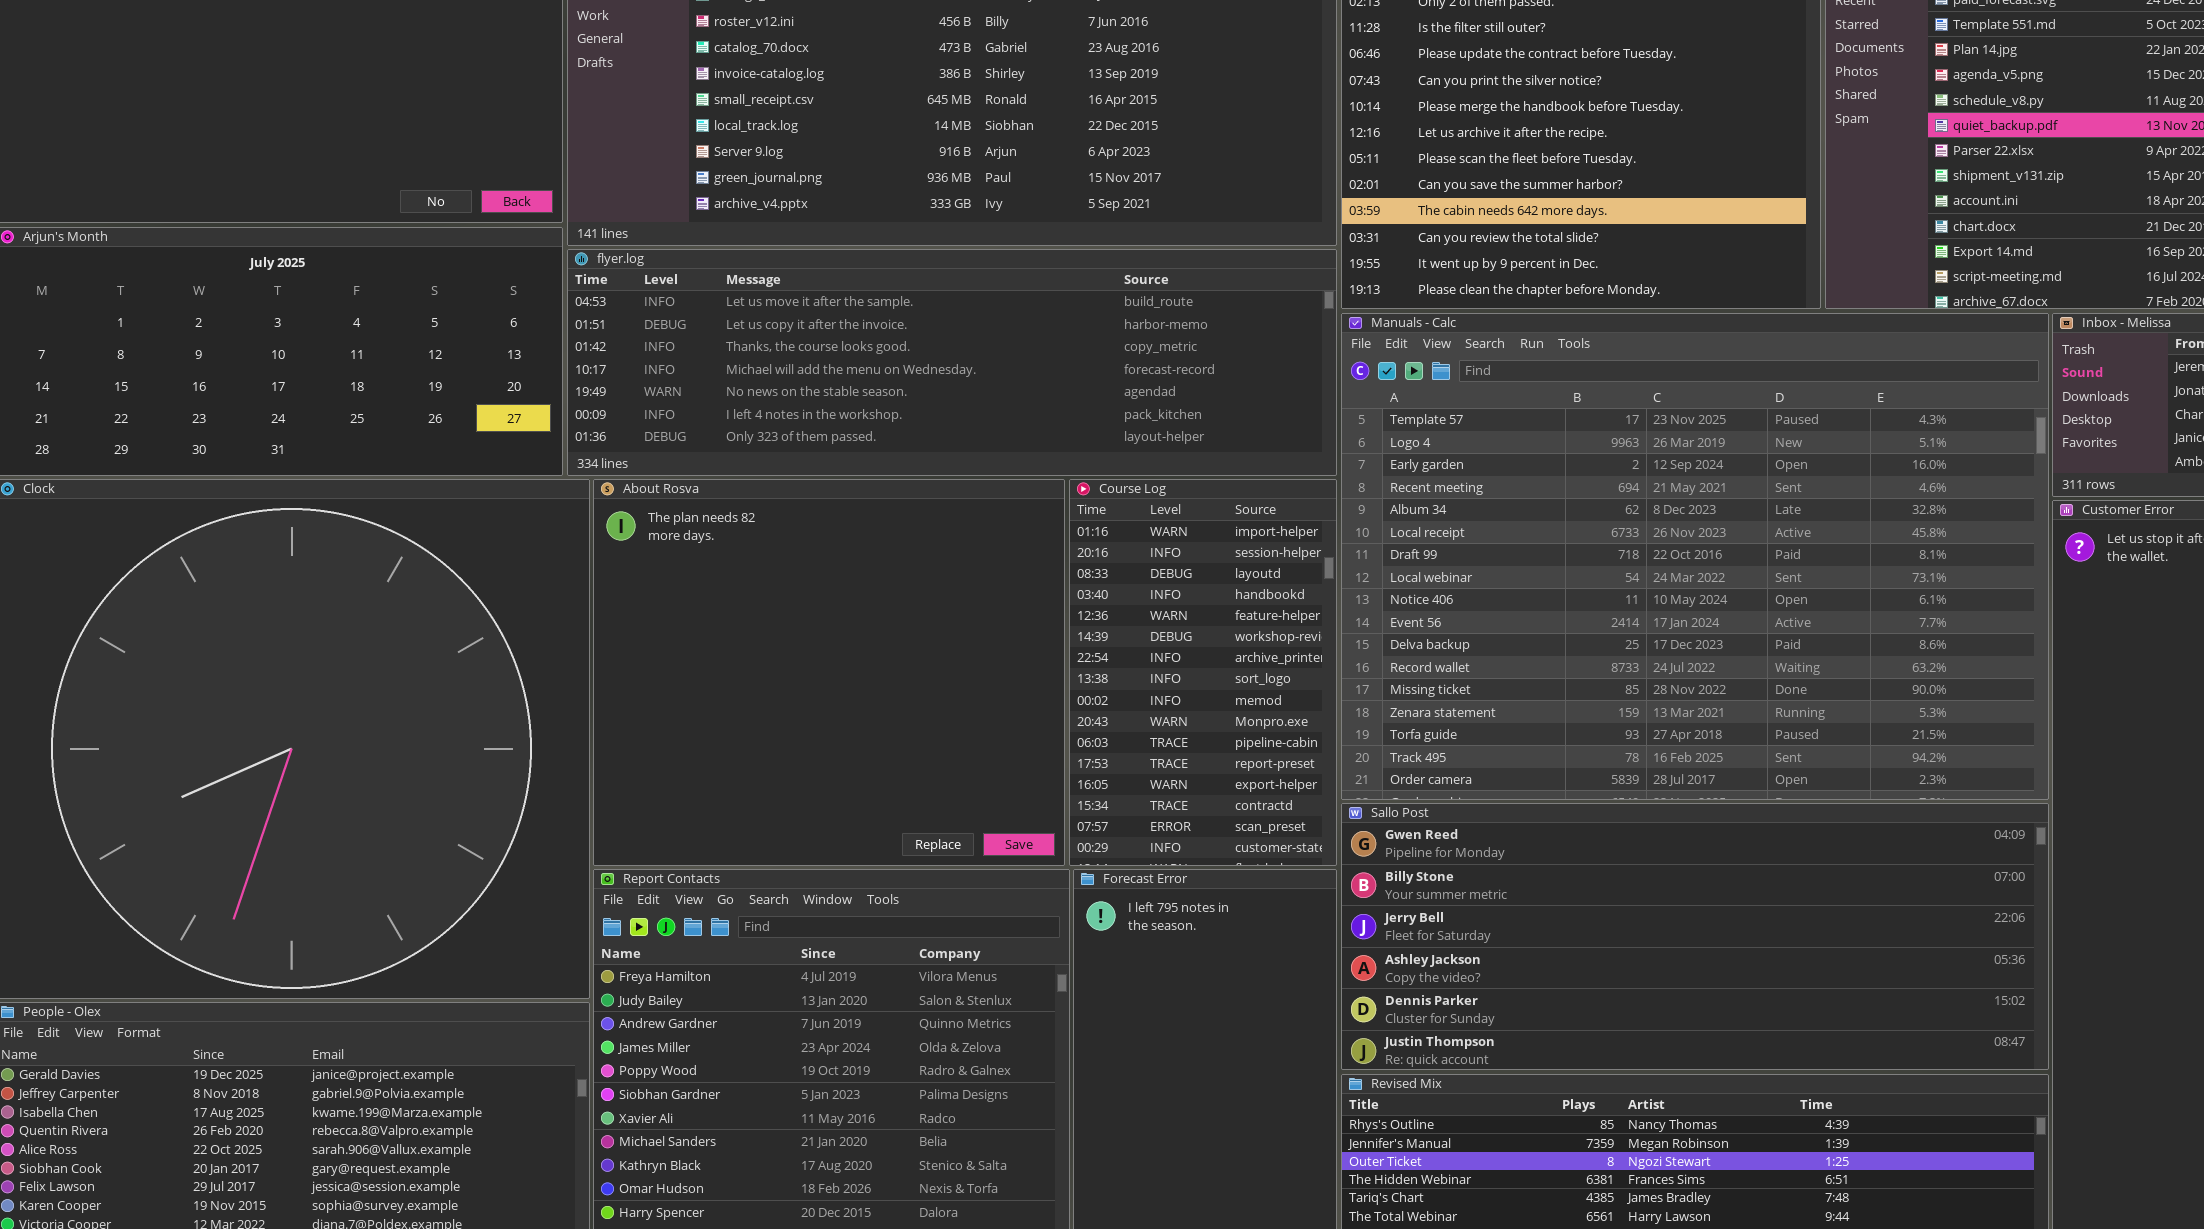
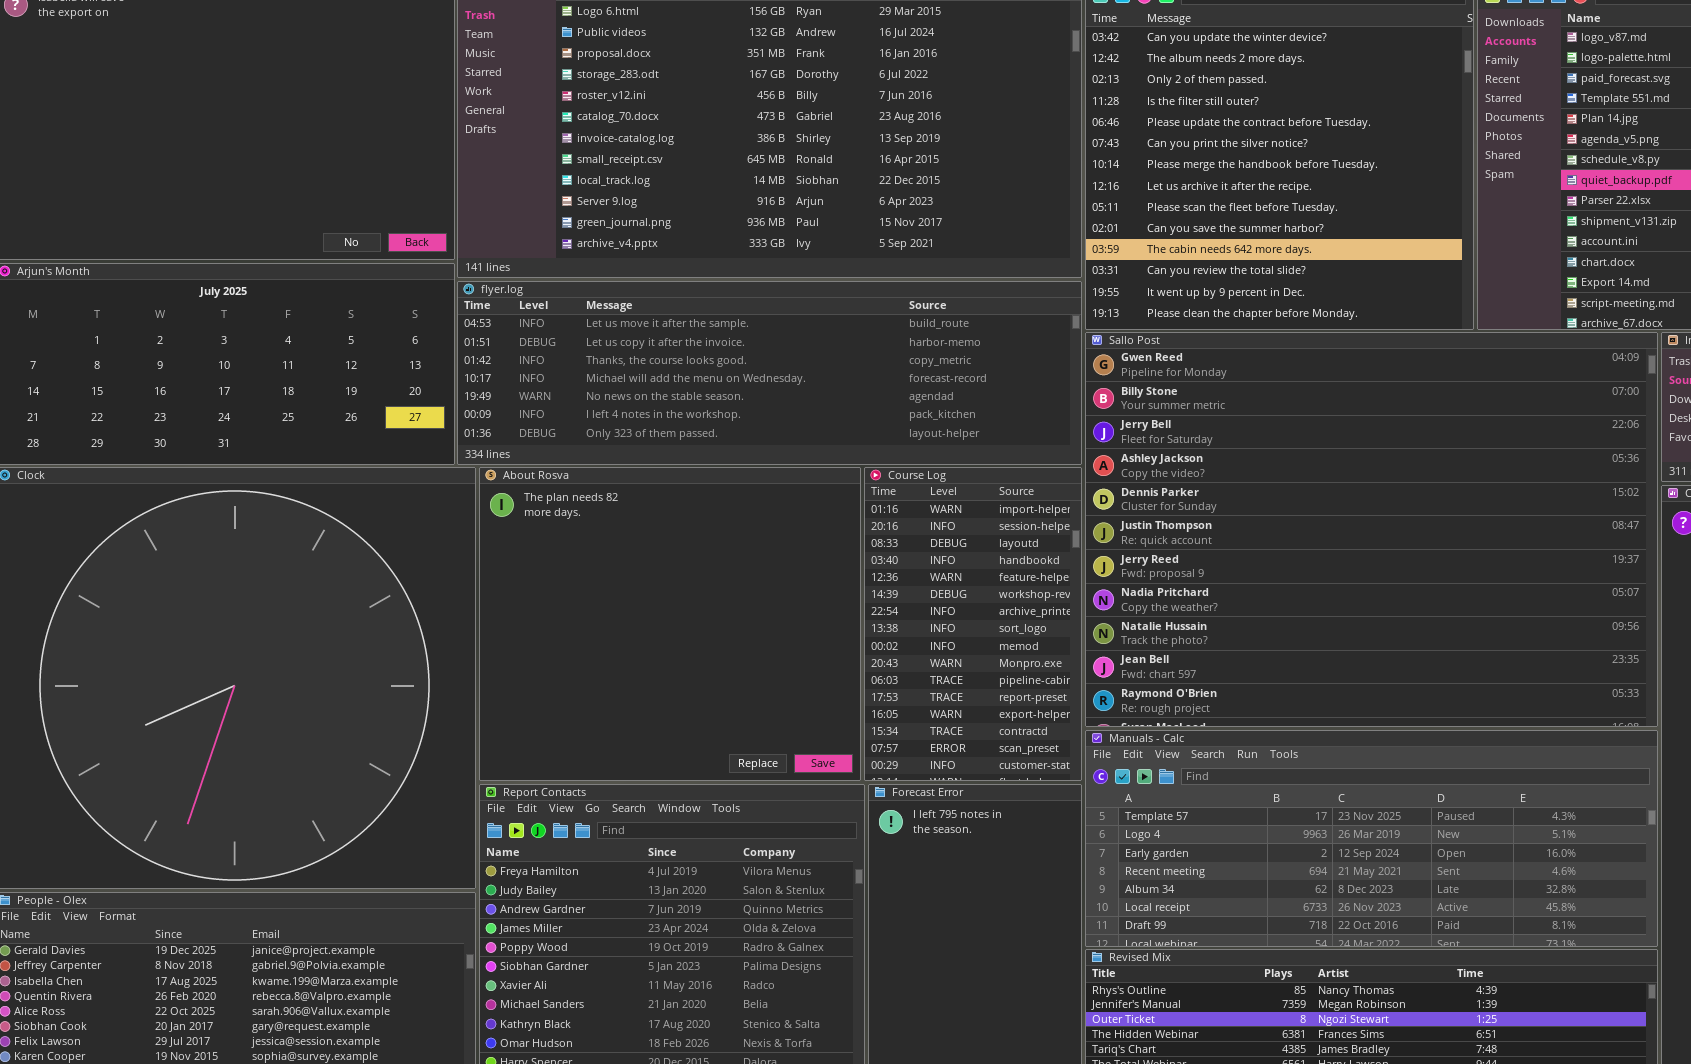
Manuals - Calc: [1341,313,2049,800] -> [1085,730,1658,947], moved, resized
Sallo Post: [1341,803,2049,1070] -> [1085,332,1658,727], moved, resized

